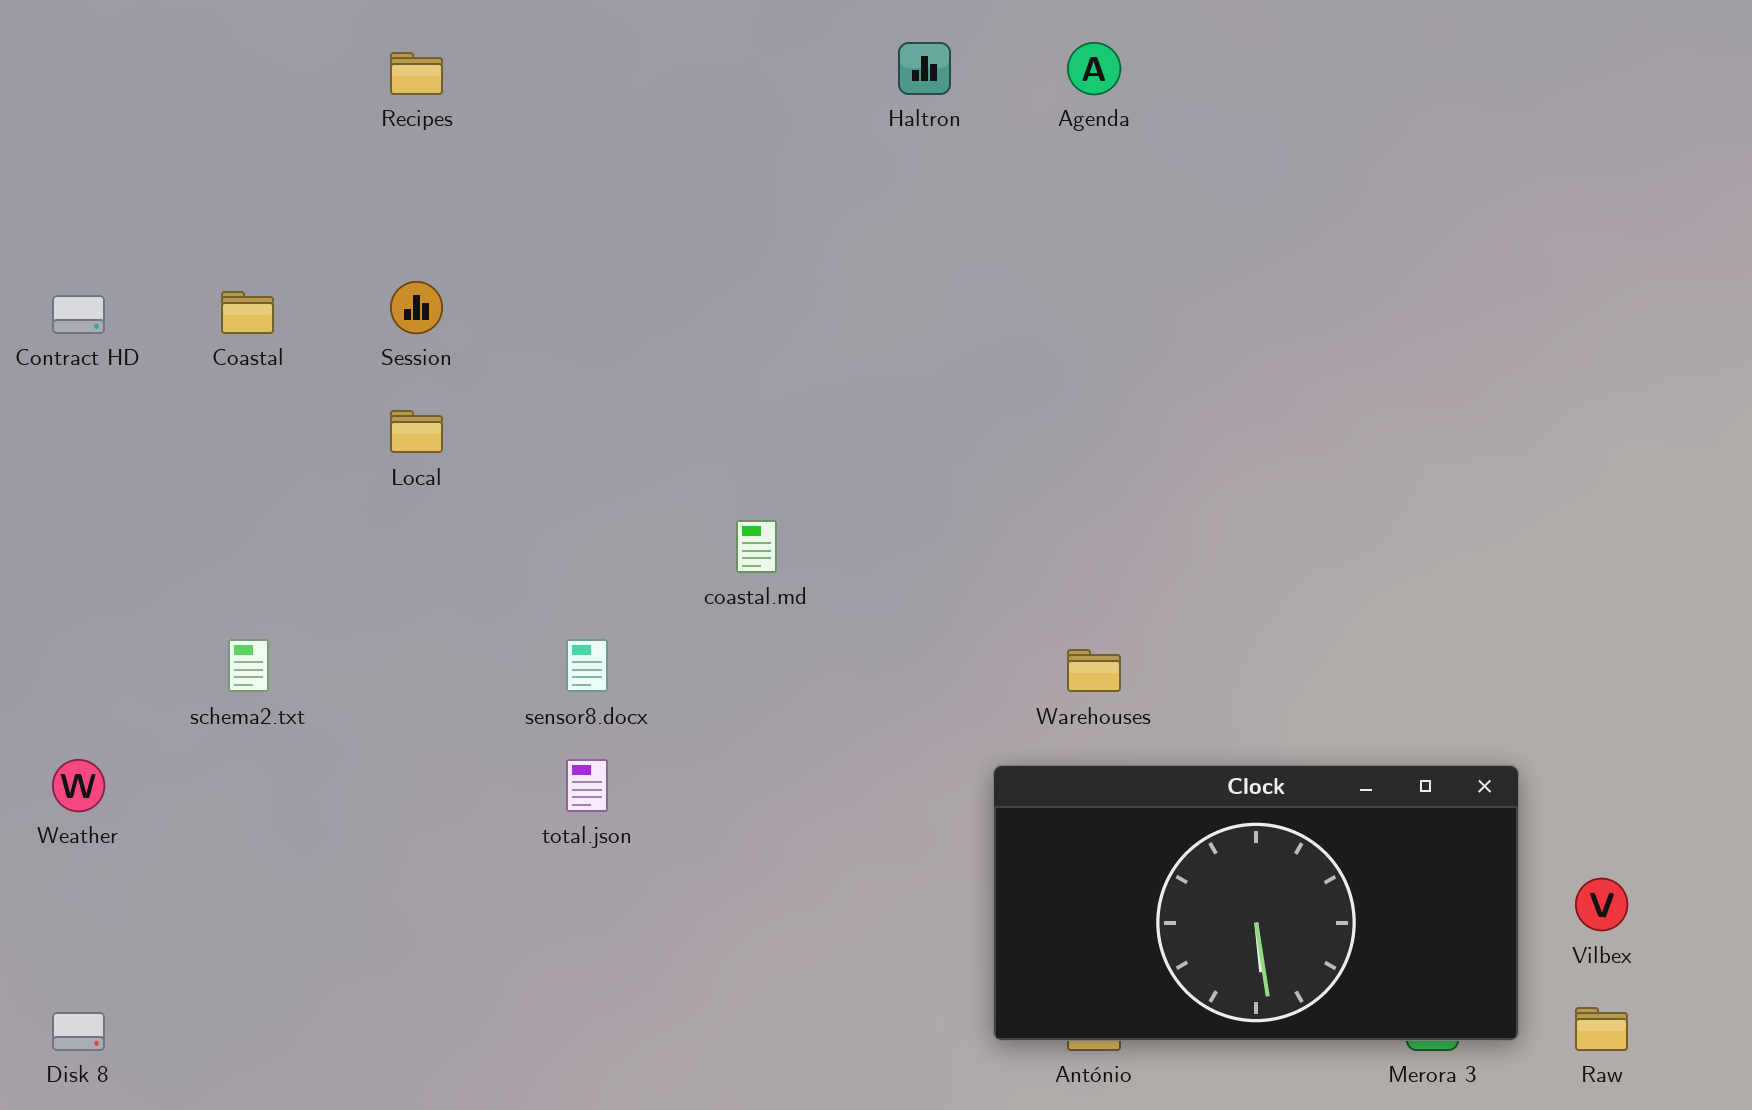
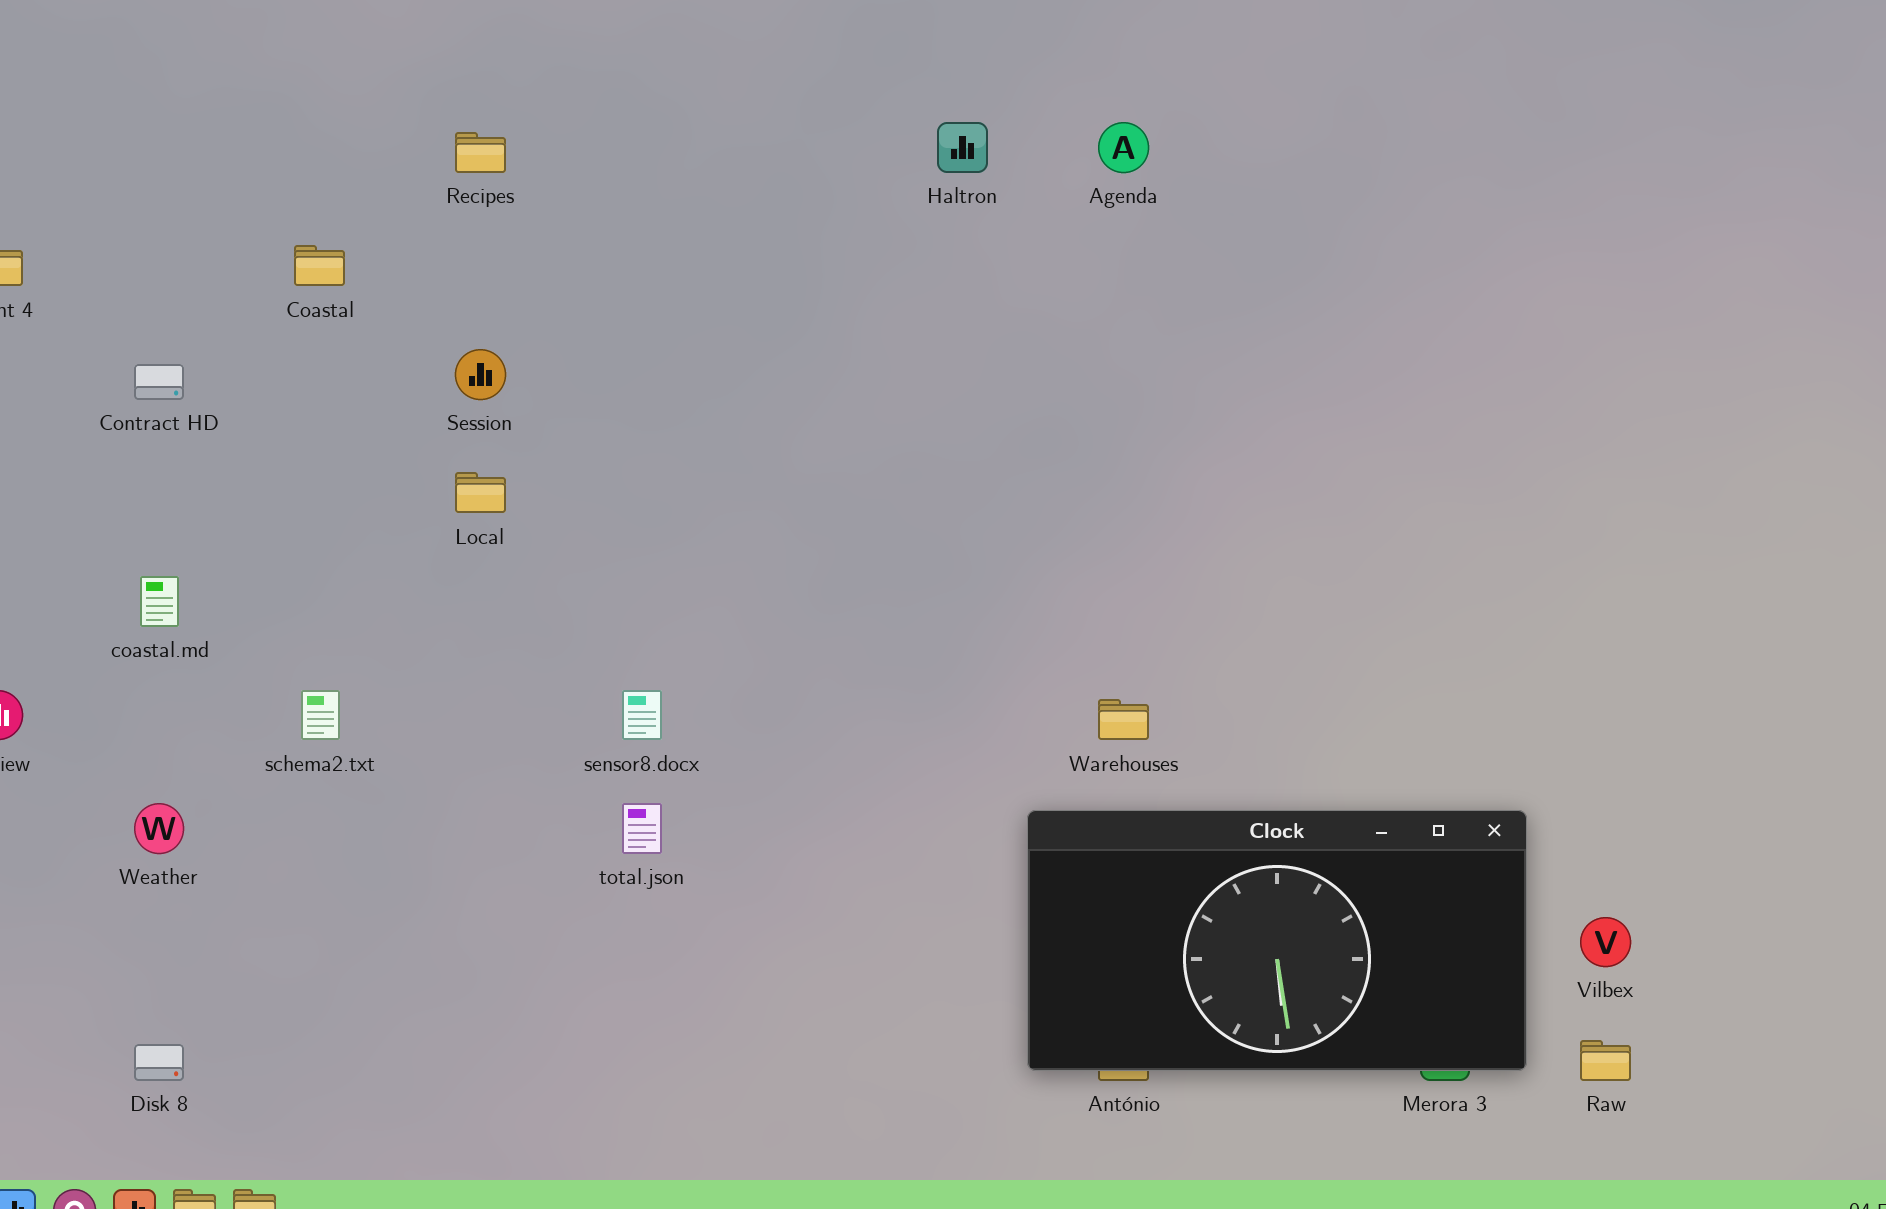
Coastal: [221,291,274,334] -> [294,245,345,286], moved
coastal.md: [736,520,777,573] -> [140,576,179,627], moved

